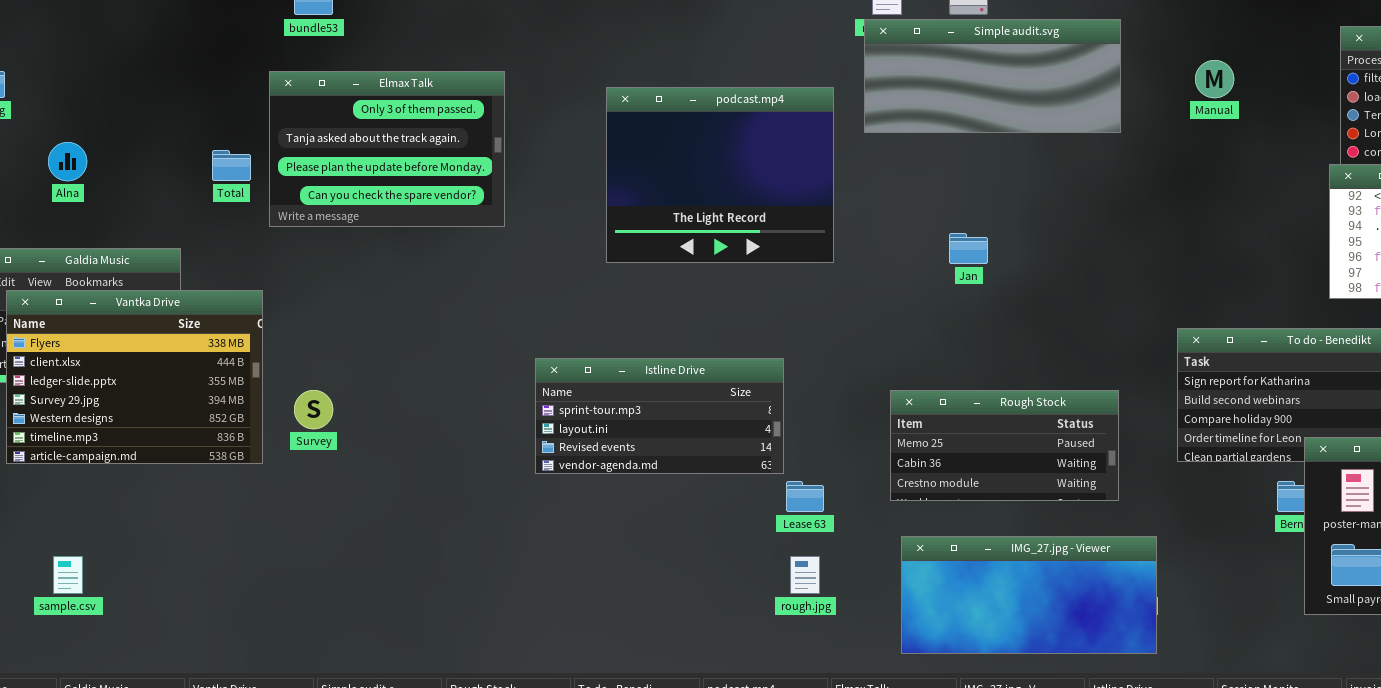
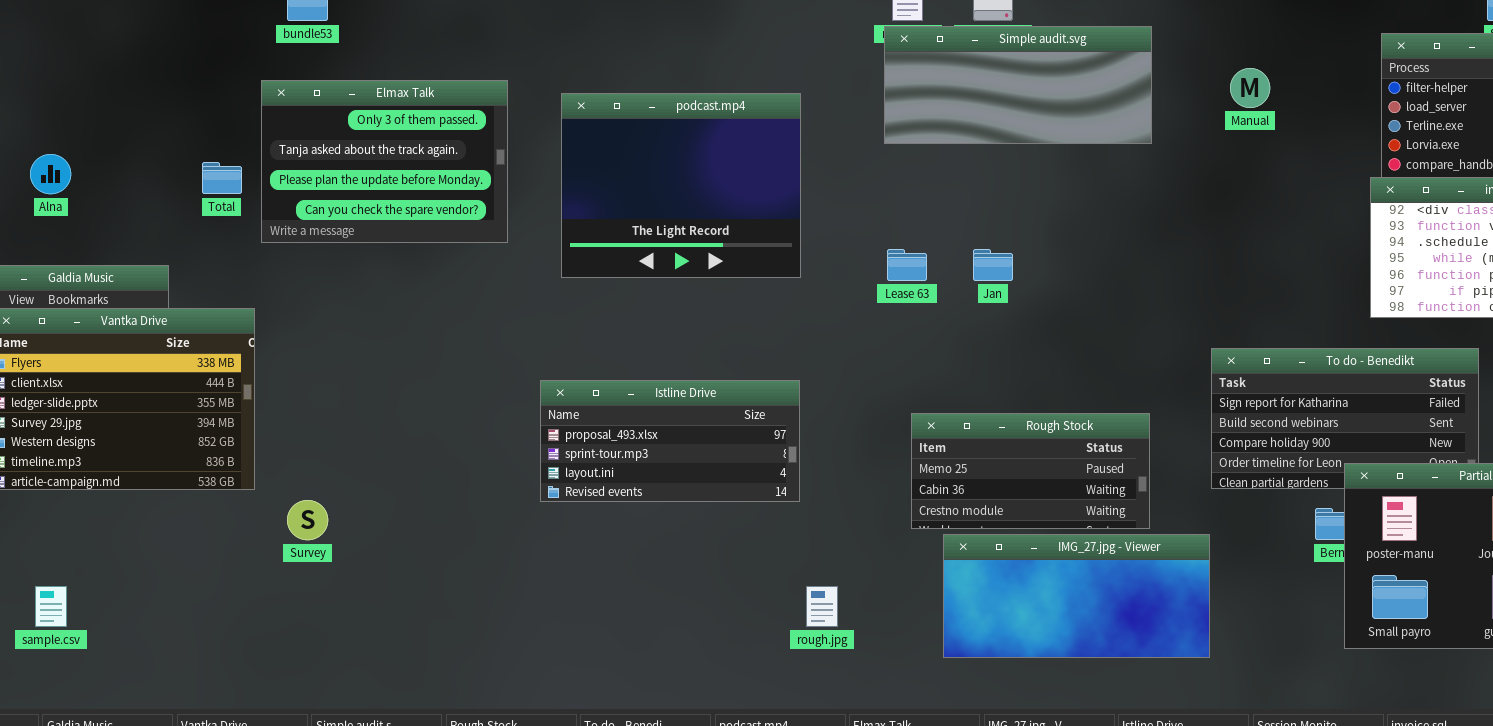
podcast.mp4: [606,87,834,263] -> [561,93,801,278], moved
Istline Drive: [535,358,784,474] -> [540,380,800,502], scrolled up 1 row
Survey: [294,390,333,429] -> [287,500,328,540], moved
Lease 63: [786,481,824,512] -> [887,249,927,281], moved
IMG_27.jpg - Viewer: [901,536,1157,654] -> [943,534,1210,658], moved

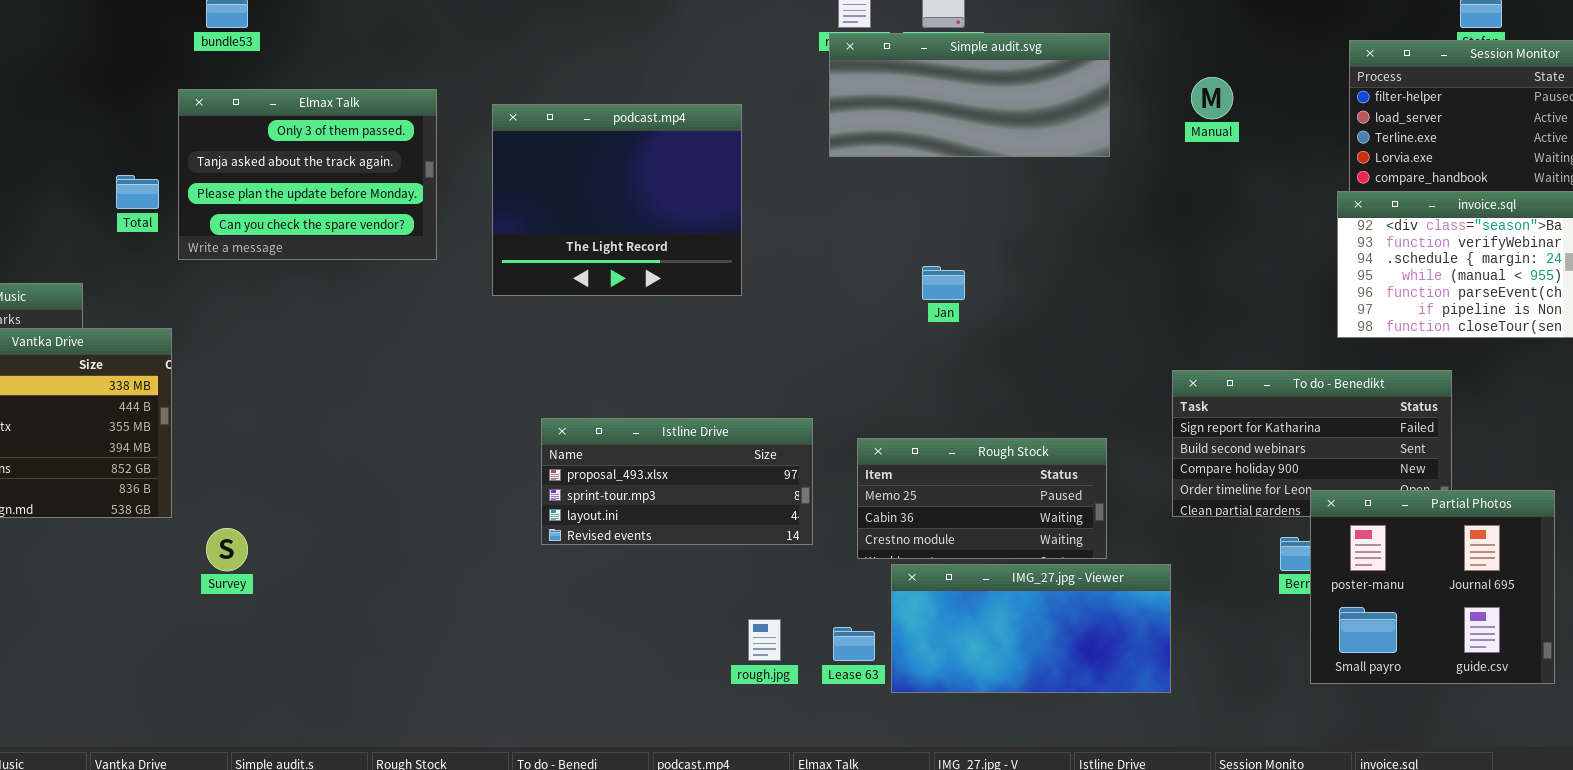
Lease 63: [887,249,927,281] -> [833,627,875,661], moved
Istline Drive: [540,380,800,502] -> [541,418,813,545], moved

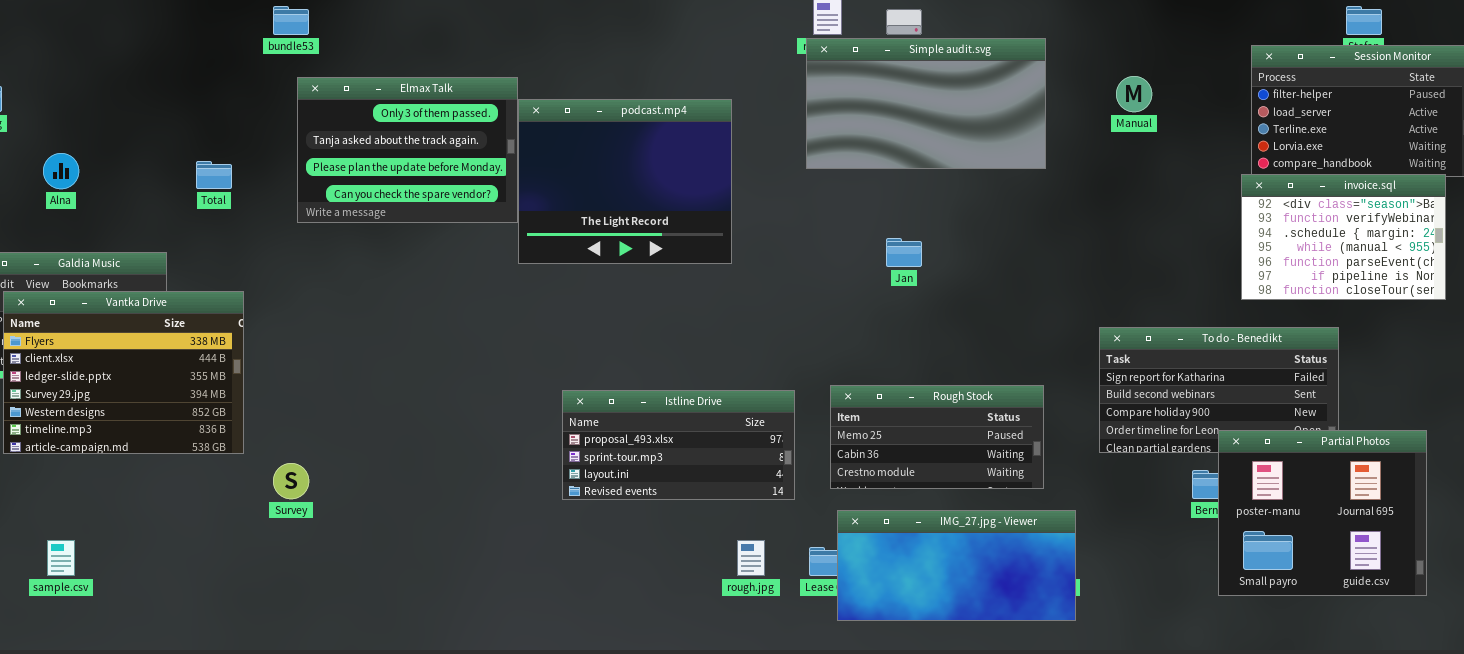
Simple audit.svg: [829,33,1110,157] -> [806,38,1046,169], resized
Elmax Talk: [178,89,437,260] -> [297,77,518,223], moved
Istline Drive: [541,418,813,545] -> [562,390,795,500], moved
IMG_27.jpg - Viewer: [891,564,1171,693] -> [837,510,1076,621], moved

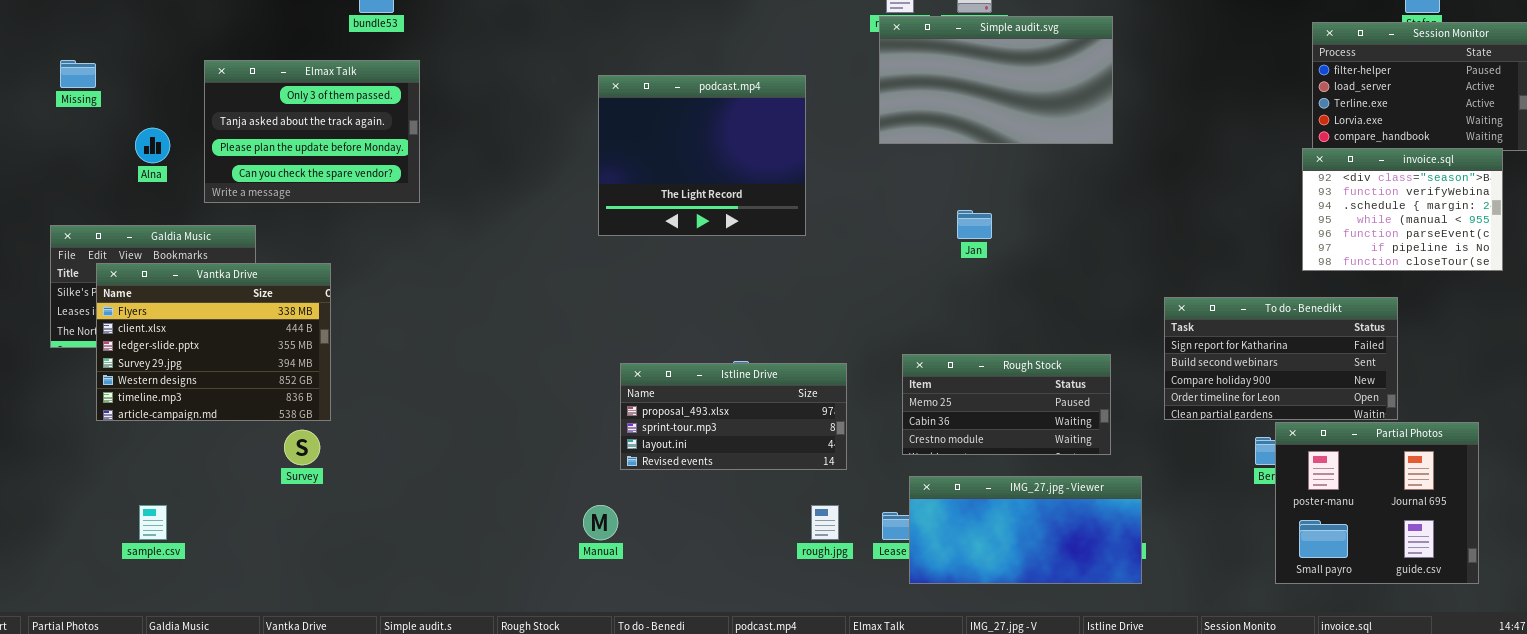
Manual: [1116,76,1152,112] -> [583,505,618,540], moved
Elmax Talk: [297,77,518,223] -> [204,60,420,203], moved
Istline Drive: [562,390,795,500] -> [620,363,847,470], moved
Partial Photos: [1218,430,1427,596] -> [1275,422,1479,584], moved
Survey: [273,463,309,499] -> [284,430,320,465], moved

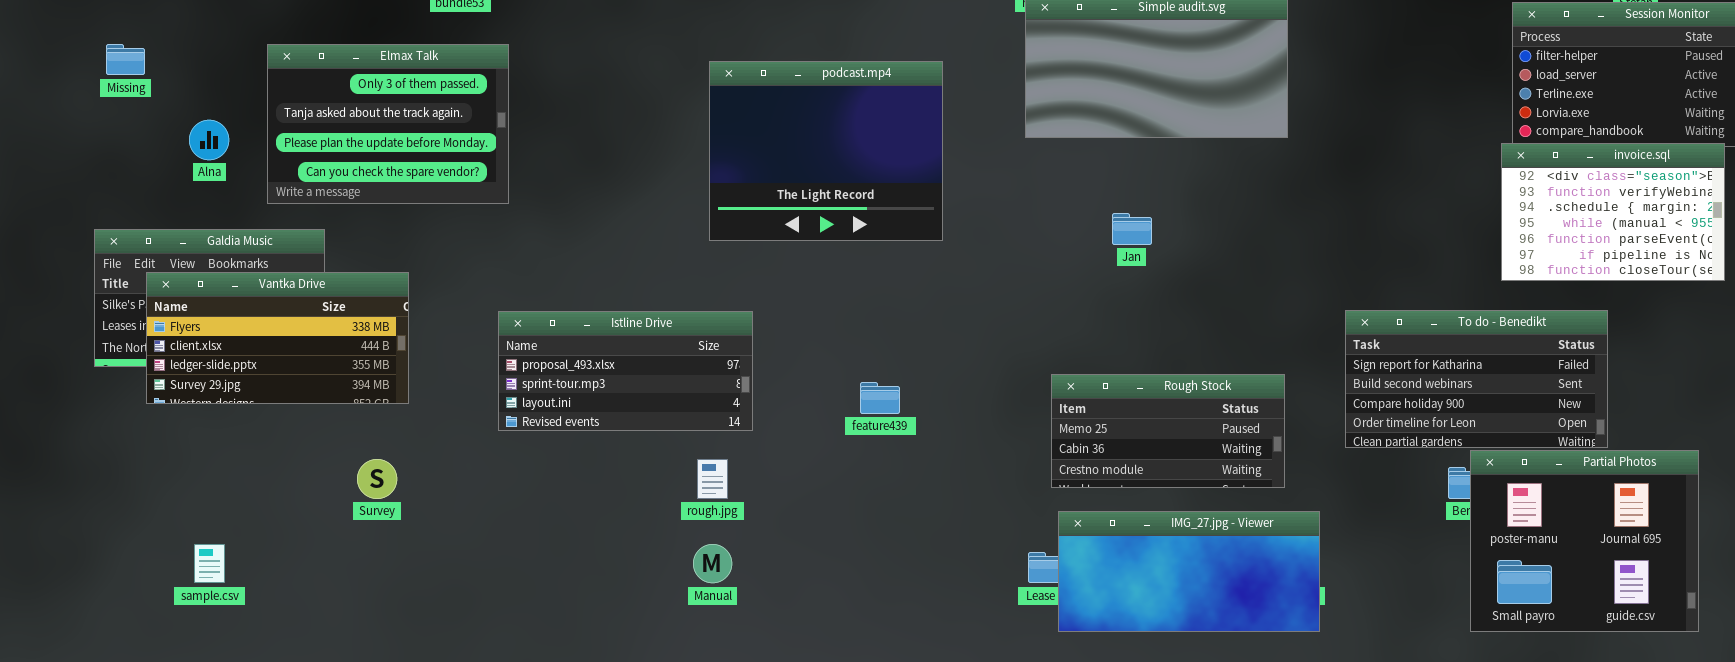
Vantka Drive: [96,263,331,421] -> [146,272,409,404], resized
Istline Drive: [620,363,847,470] -> [498,311,753,431], moved
rough.jpg: [811,505,839,540] -> [697,459,728,499], moved

